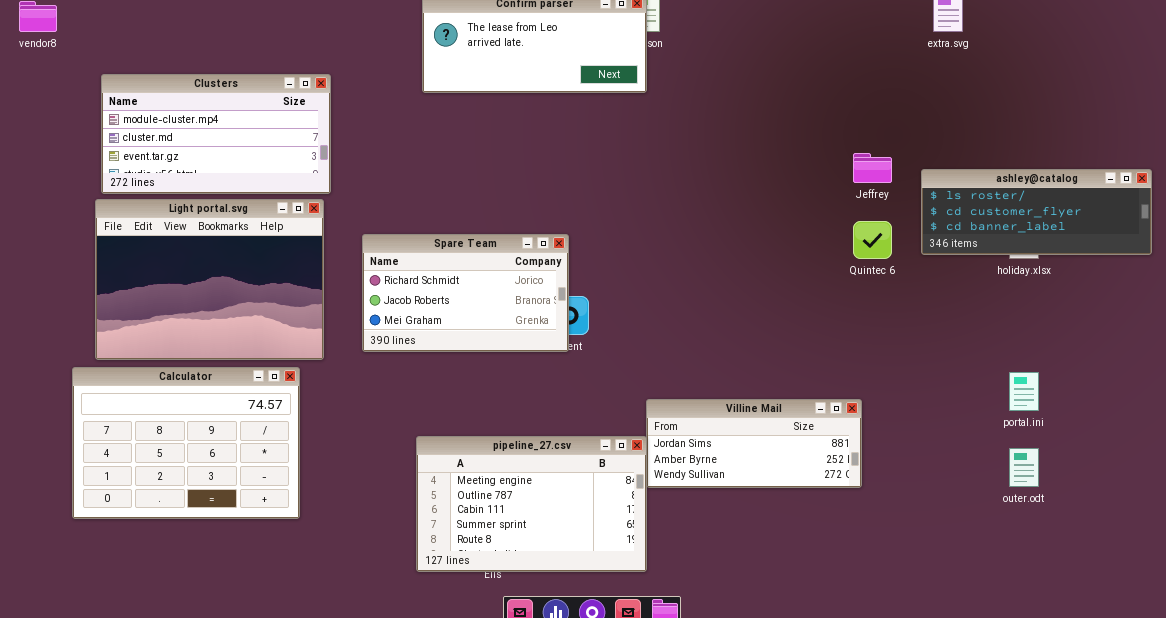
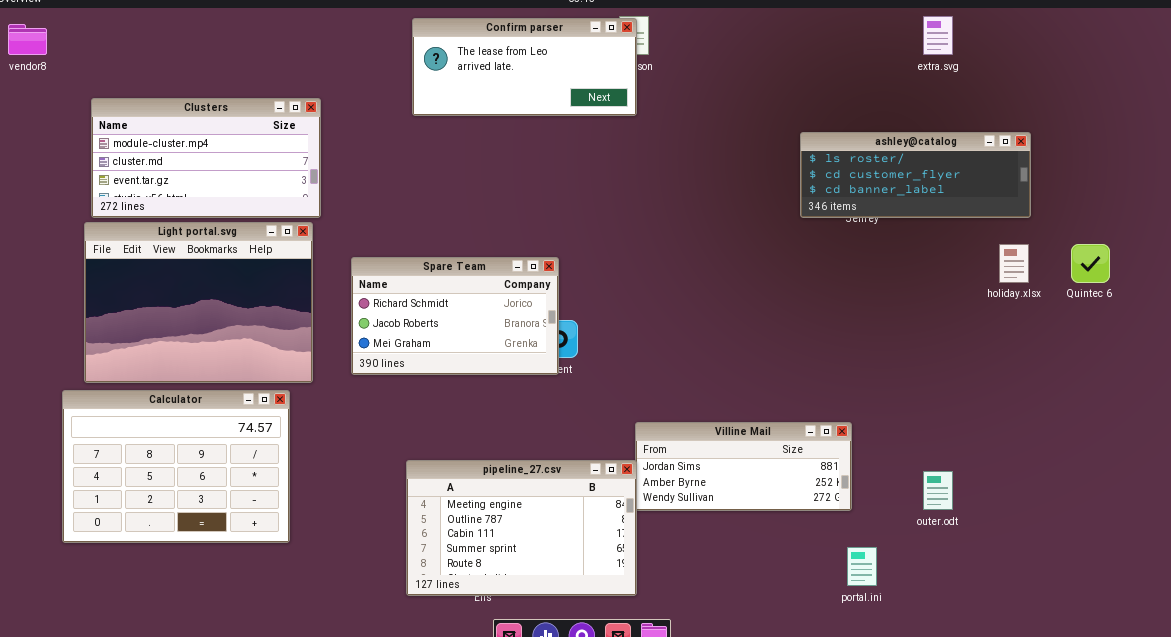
ashley@catalog: [921,169,1152,255] -> [800,132,1031,218], moved
Quintec 6: [853,221,892,259] -> [1071,244,1110,283], moved
portal.ini: [1009,372,1039,411] -> [847,547,877,586], moved
outer.odt: [1009,448,1039,487] -> [923,471,953,510], moved

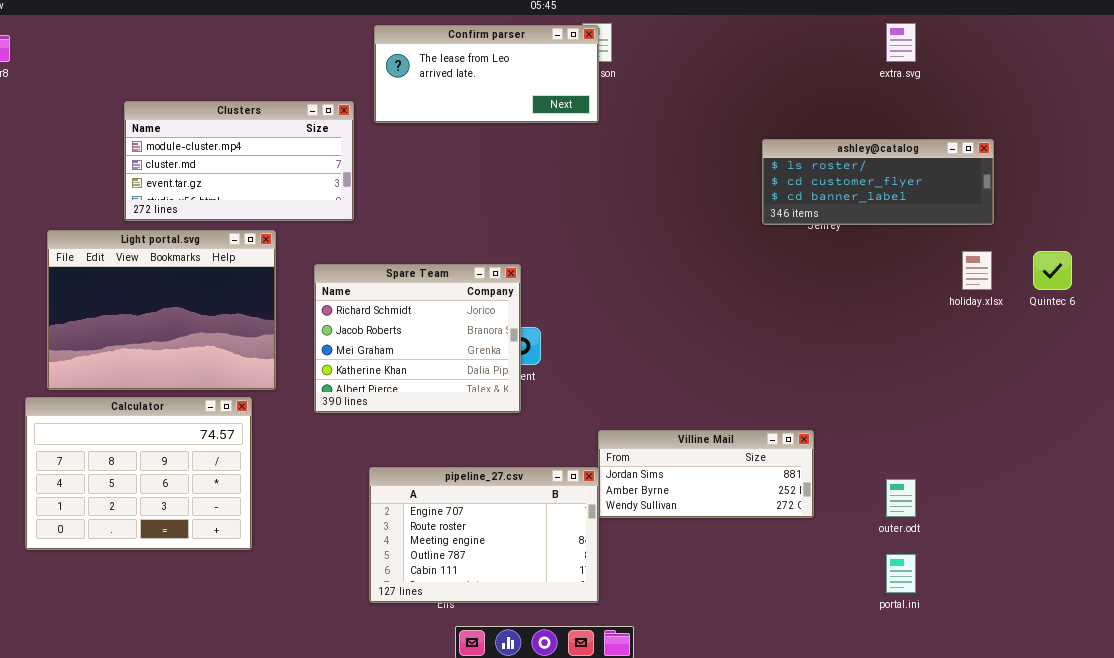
Clusters: [91,98,321,218] -> [124,101,354,221], moved
Spare Team: [351,257,559,375] -> [314,264,521,413], resized
pipeline_27.csv: [406,460,637,596] -> [369,467,599,603], scrolled up 2 rows
portal.ini: [847,547,877,586] -> [886,554,916,593], moved

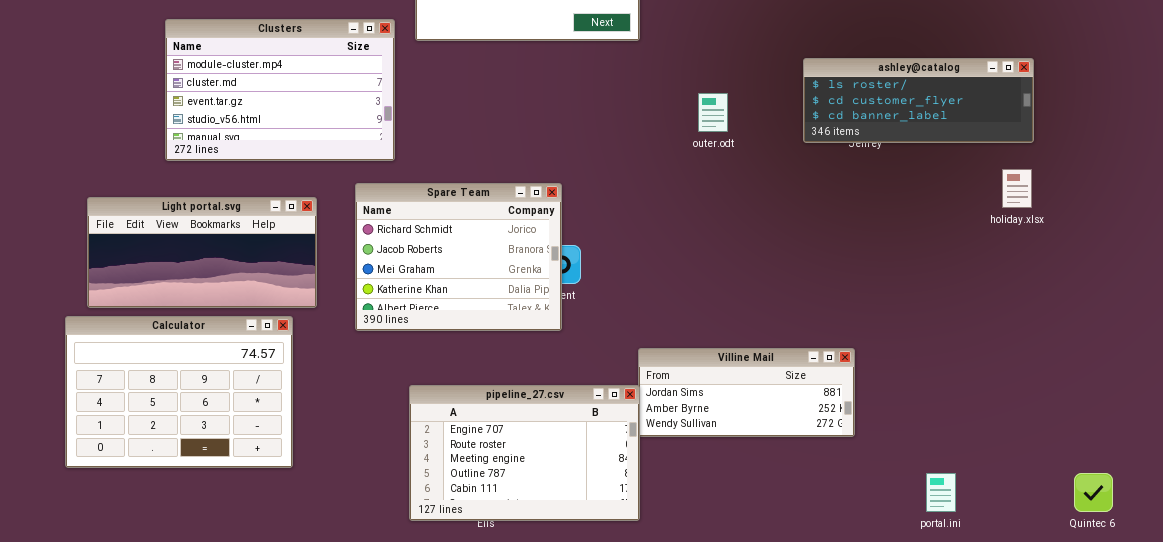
Clusters: [124,101,354,221] -> [165,19,395,161], resized
Light portal.svg: [47,230,276,390] -> [87,197,317,308], resized
Quintec 6: [1033,251,1072,290] -> [1074,473,1113,512], moved
outer.odt: [886,479,916,517] -> [698,93,728,132], moved

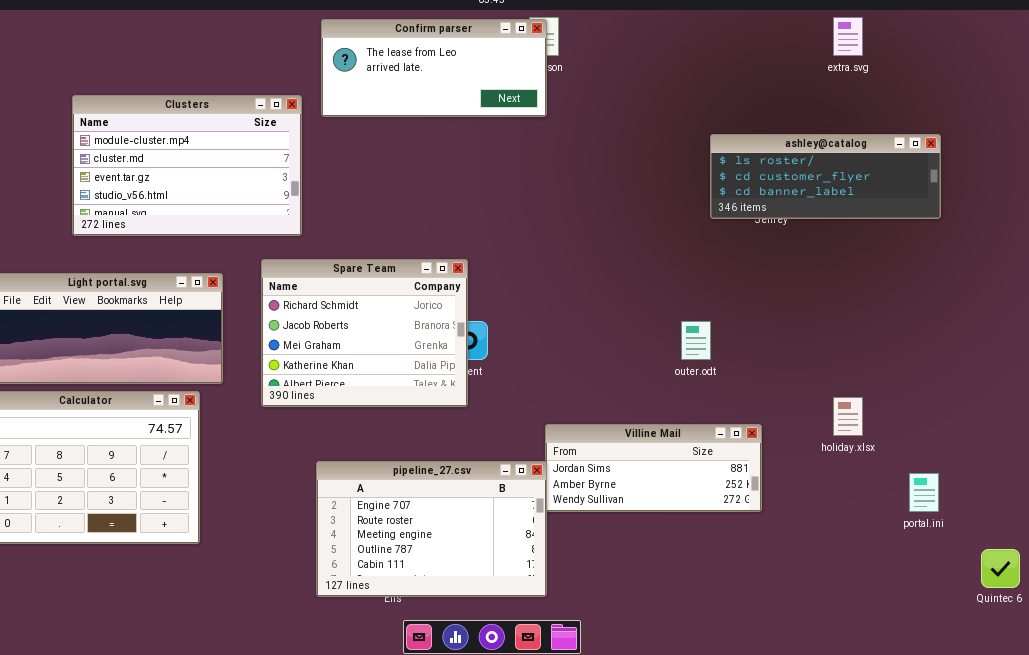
outer.odt: [698,93,728,132] -> [681,321,711,360], moved
holiday.xlsx: [1002,169,1032,208] -> [833,397,863,436], moved
portal.ini: [926,473,956,512] -> [909,473,939,512], moved

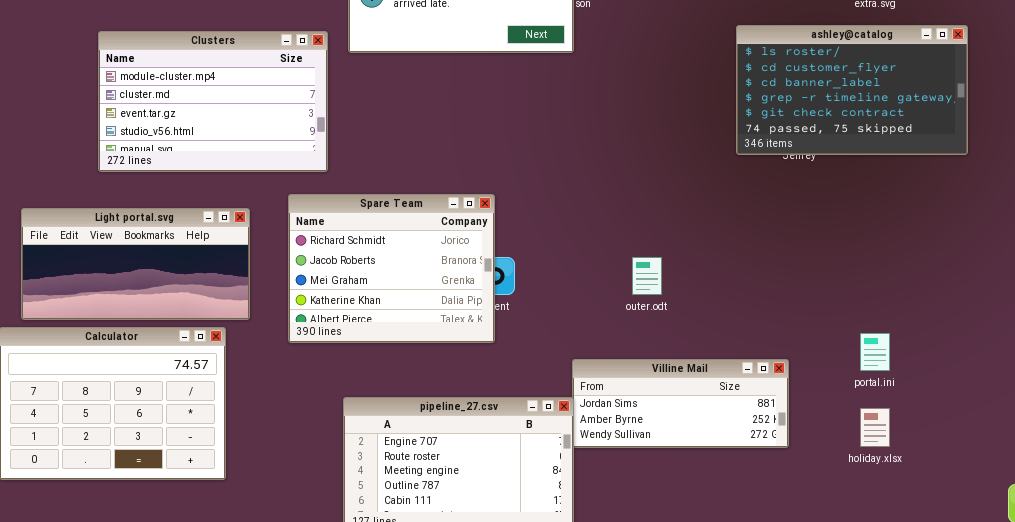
ashley@catalog: [710,134,941,219] -> [736,25,968,155], resized
outer.odt: [681,321,711,360] -> [632,257,662,295], moved
holiday.xlsx: [833,397,863,436] -> [860,408,890,447], moved
portal.ini: [909,473,939,512] -> [860,333,890,371], moved

